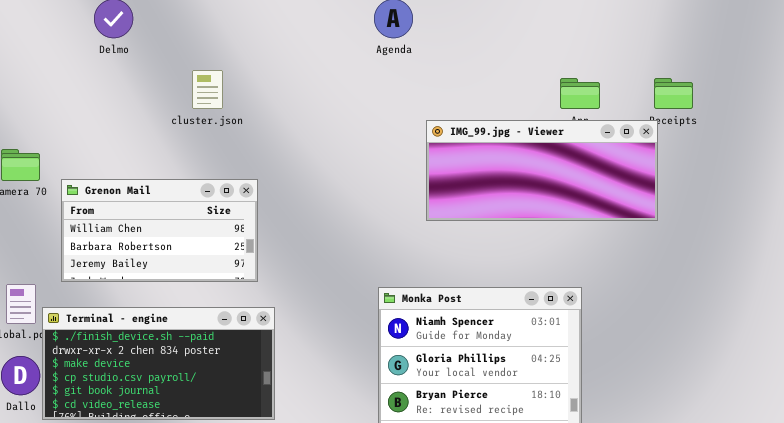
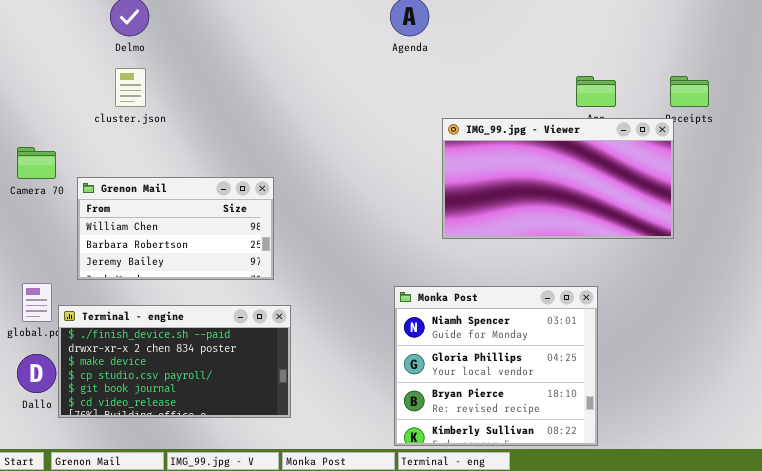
cluster.json: [192,70,223,109] -> [115,68,146,107], moved
IMG_99.jpg - Viewer: [426,120,658,221] -> [442,118,674,239], resized

